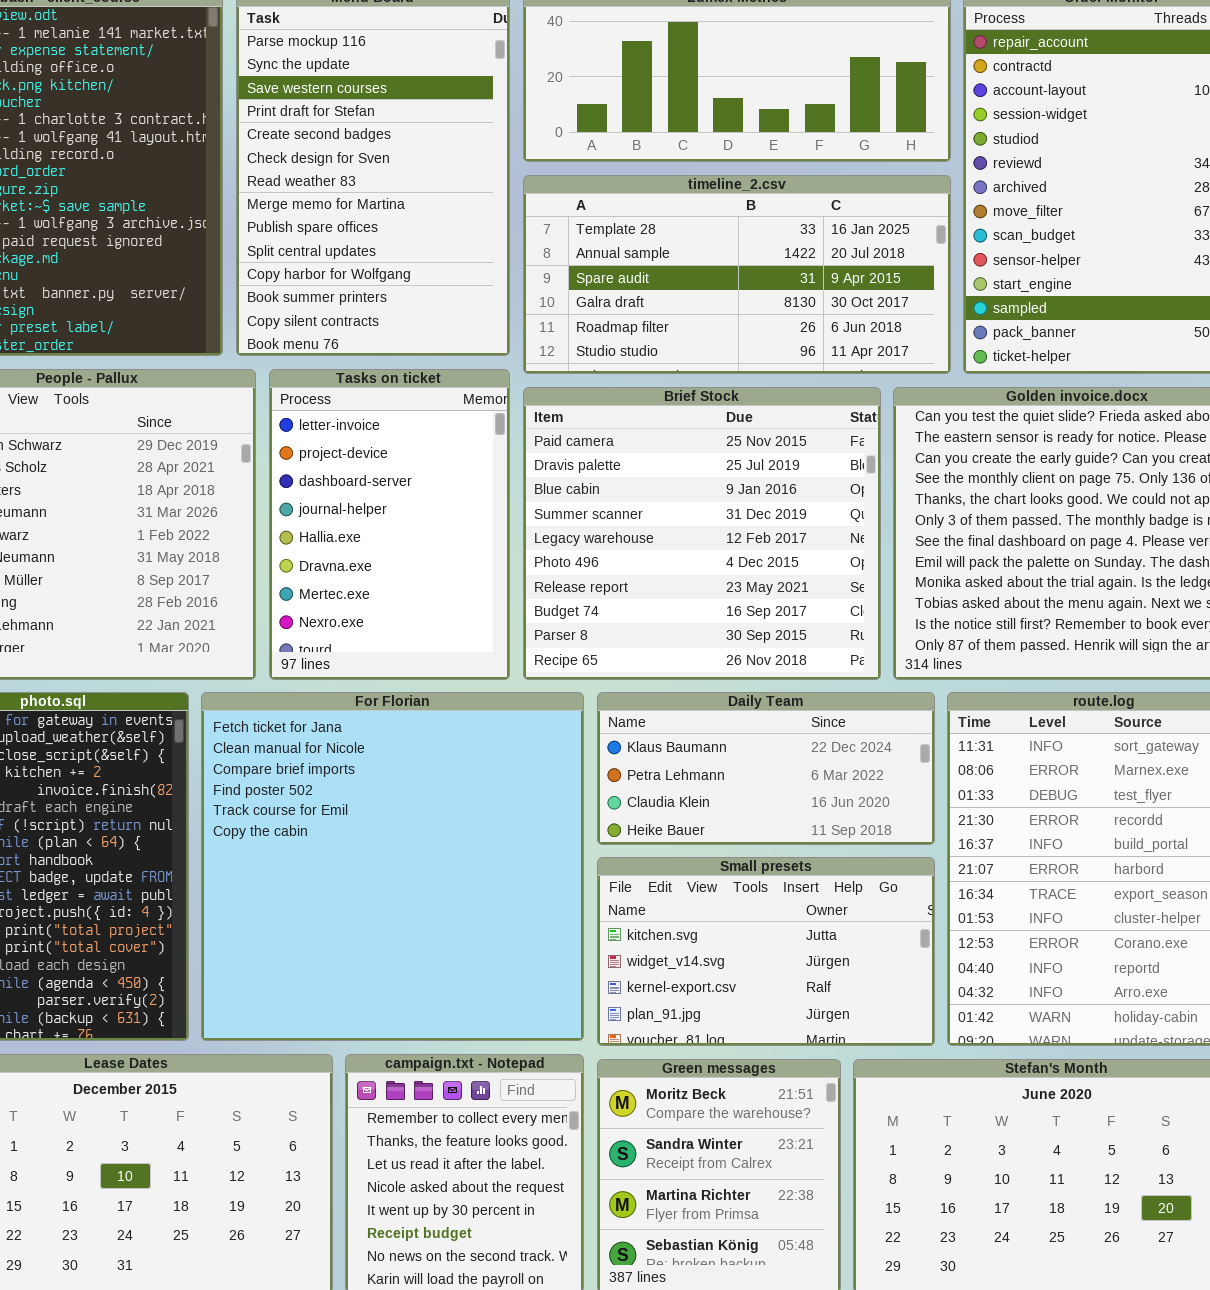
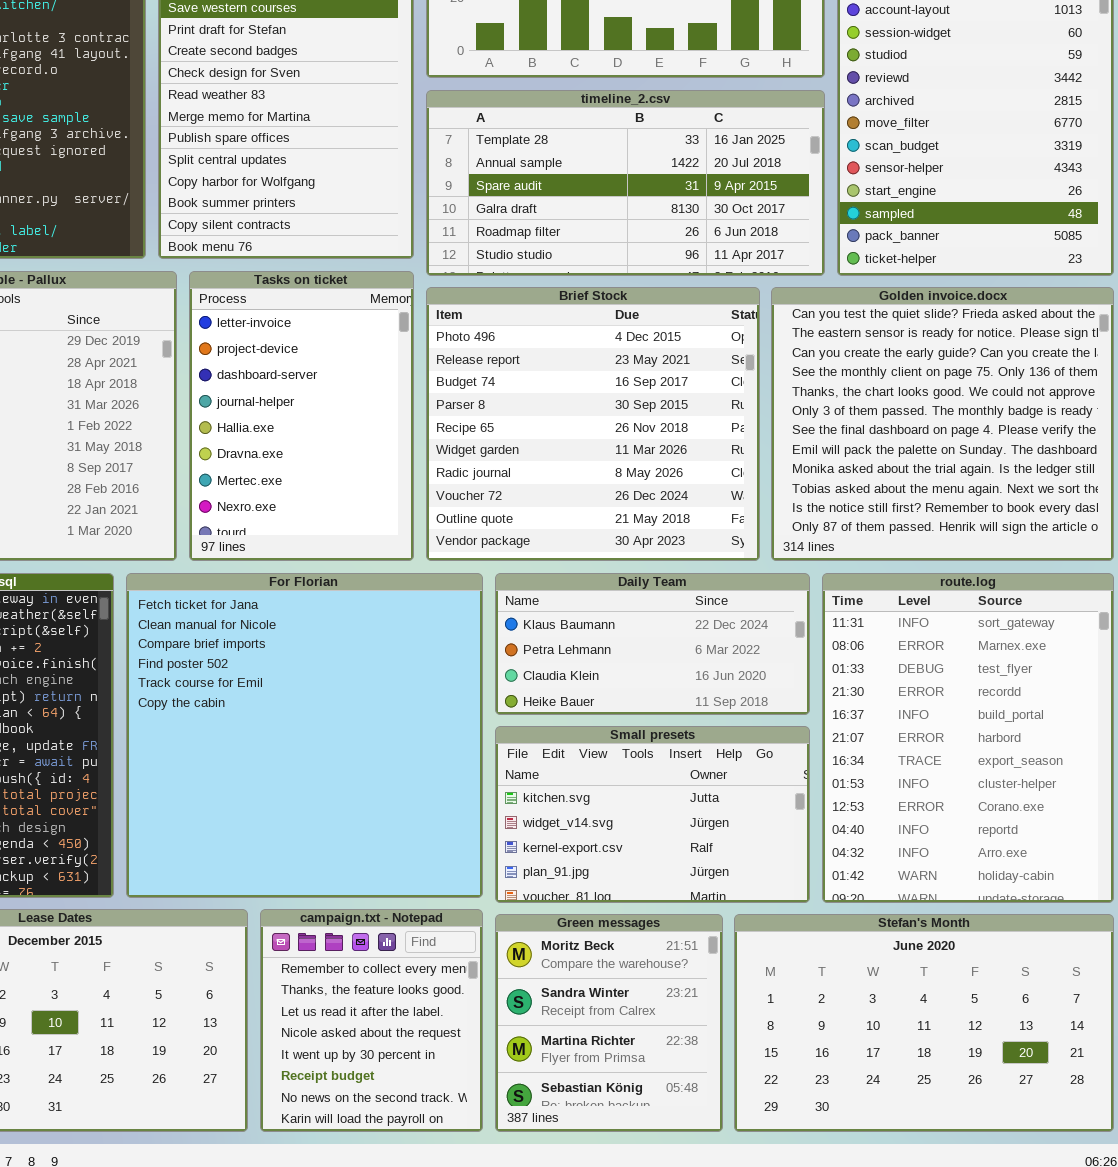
Brief Stock: [523,387,881,680] -> [426,287,760,561], scrolled down 5 rows

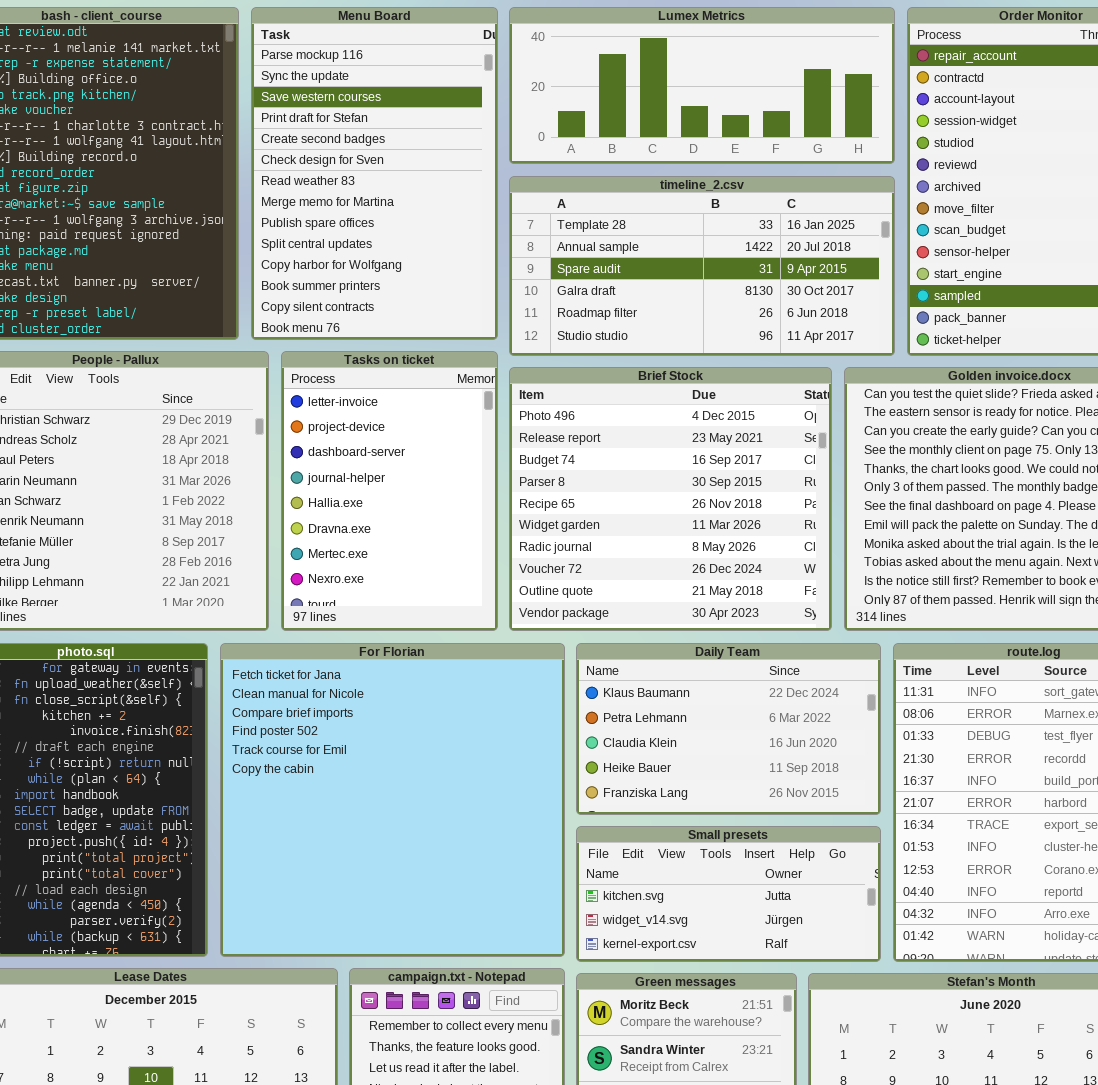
Daily Team: [495,573,810,715] -> [576,643,881,815], resized
Small presets: [495,726,810,903] -> [576,826,881,962], resized

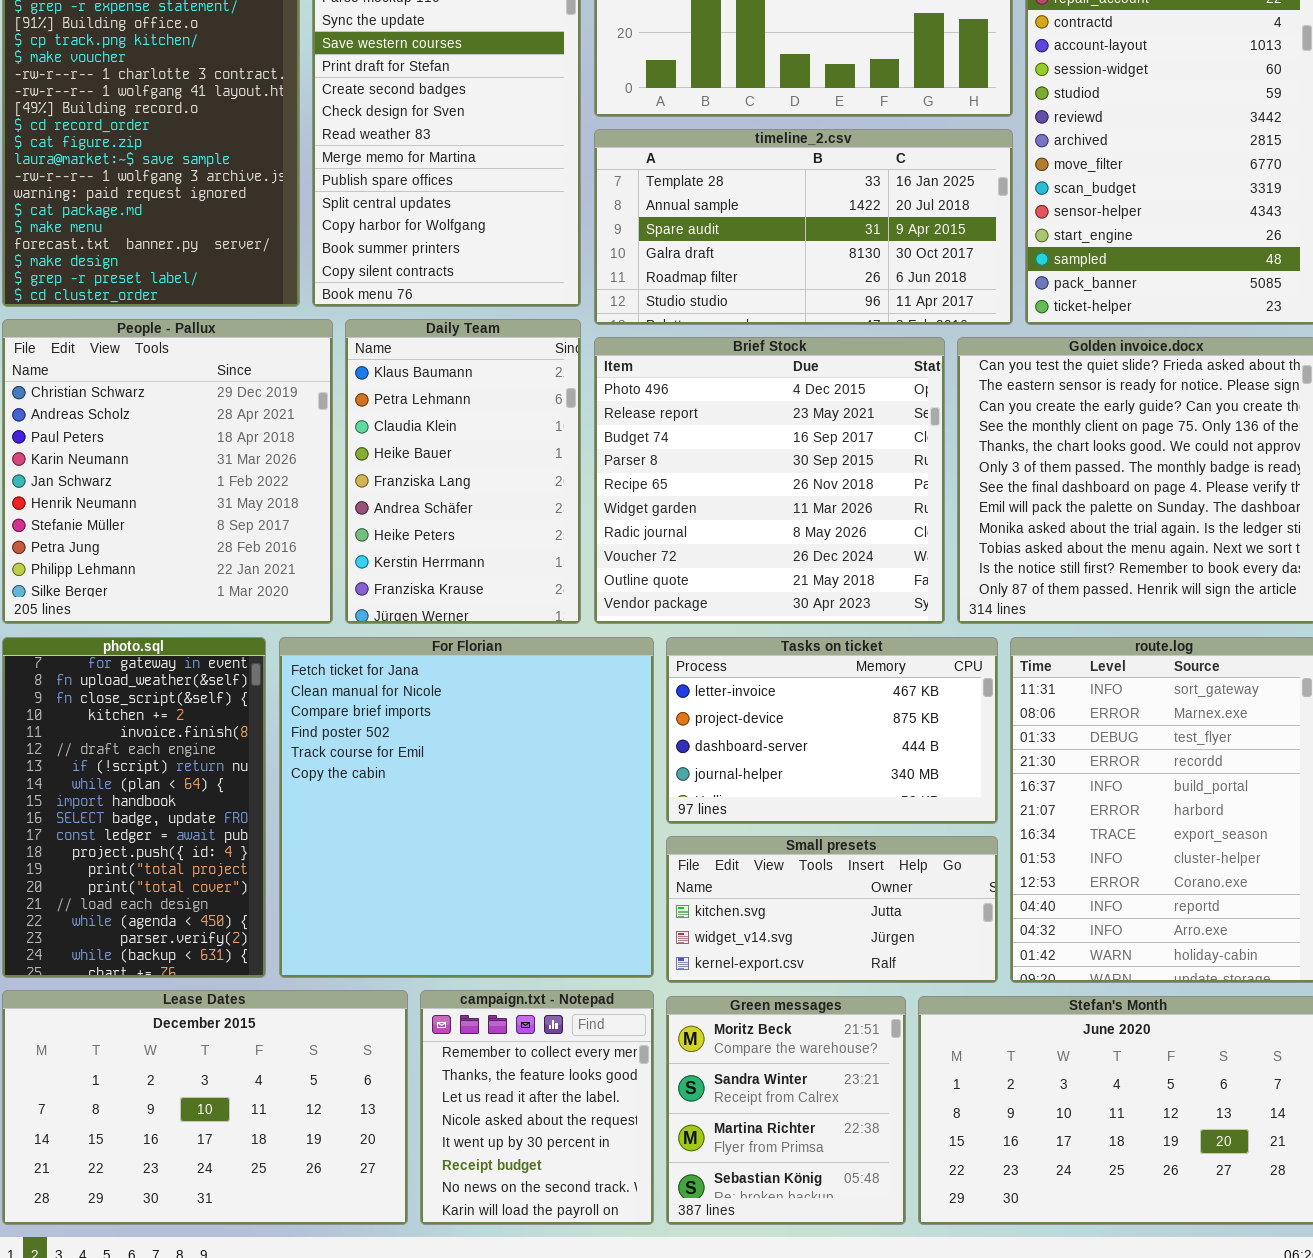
Tasks on ticket: [281,351,498,631] -> [666,637,998,824], moved, resized
Daily Team: [576,643,881,815] -> [345,319,581,624], moved, resized

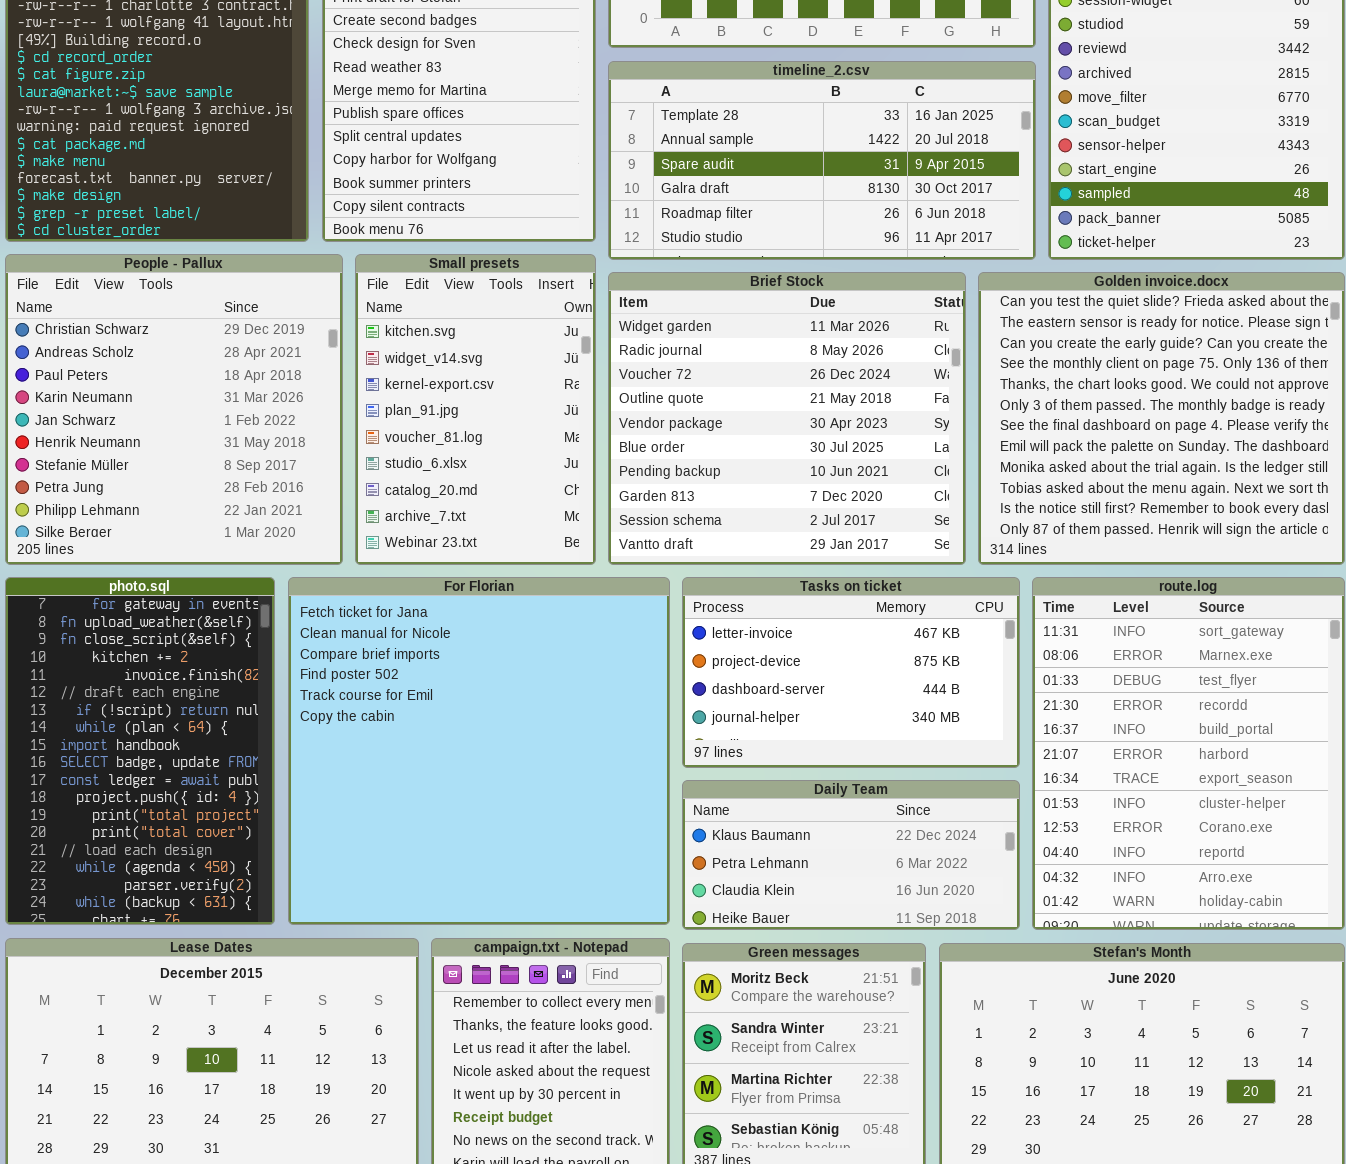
Daily Team: [345,319,581,624] -> [682,780,1020,930], moved, resized
Brief Stock: [594,337,945,624] -> [608,272,966,565], scrolled down 5 rows
Small presets: [666,836,998,983] -> [355,254,596,565], moved, resized

